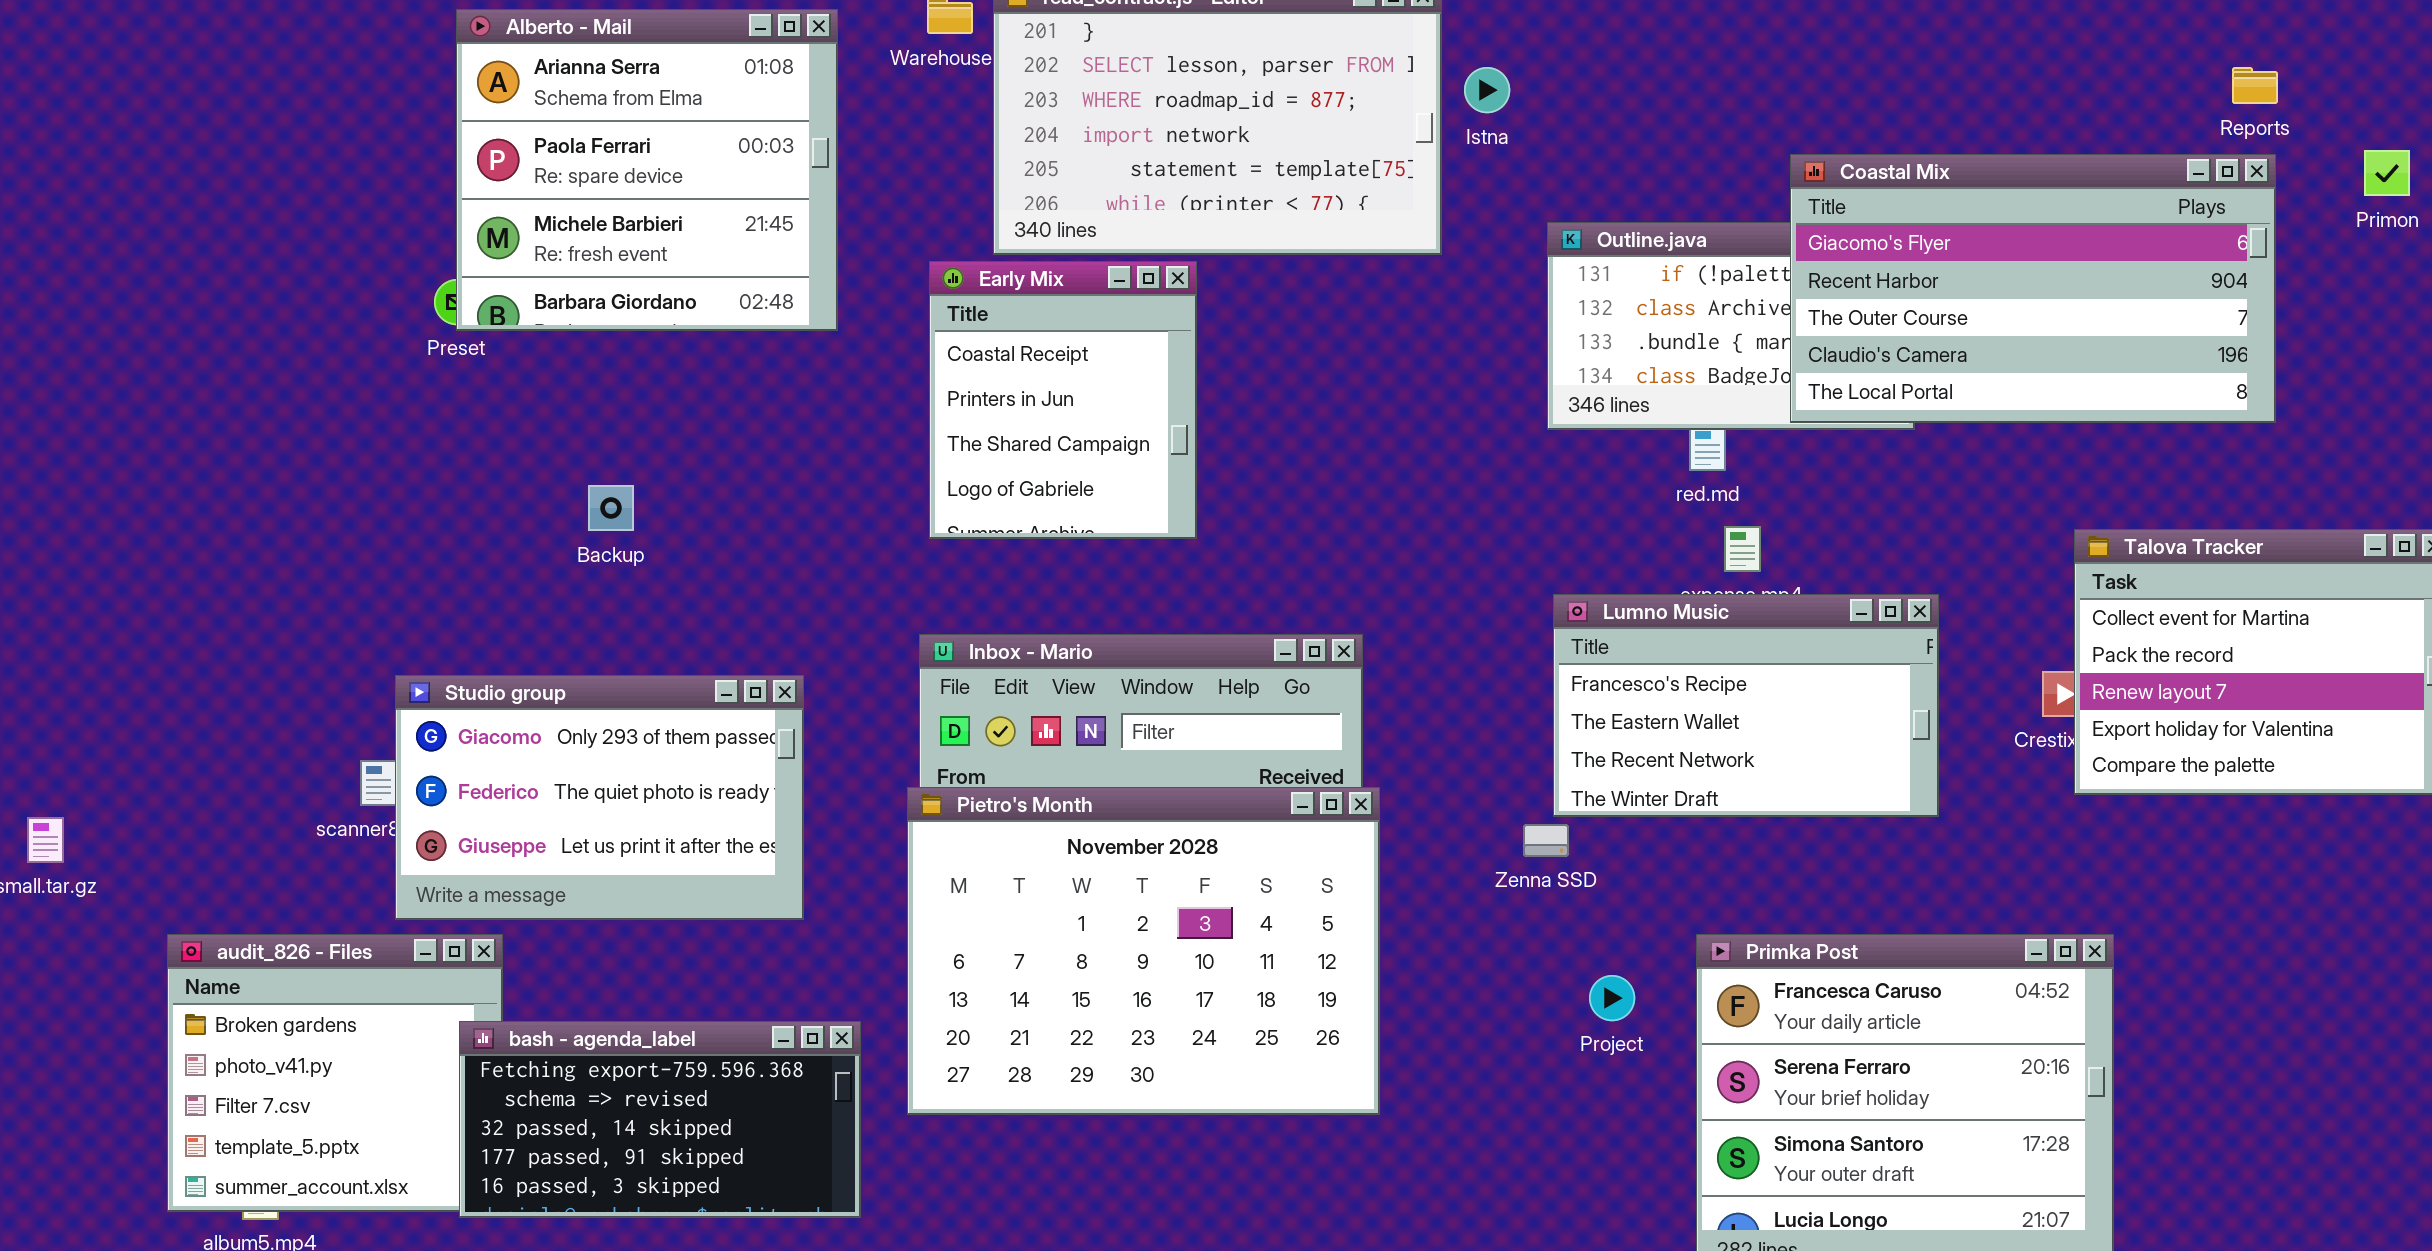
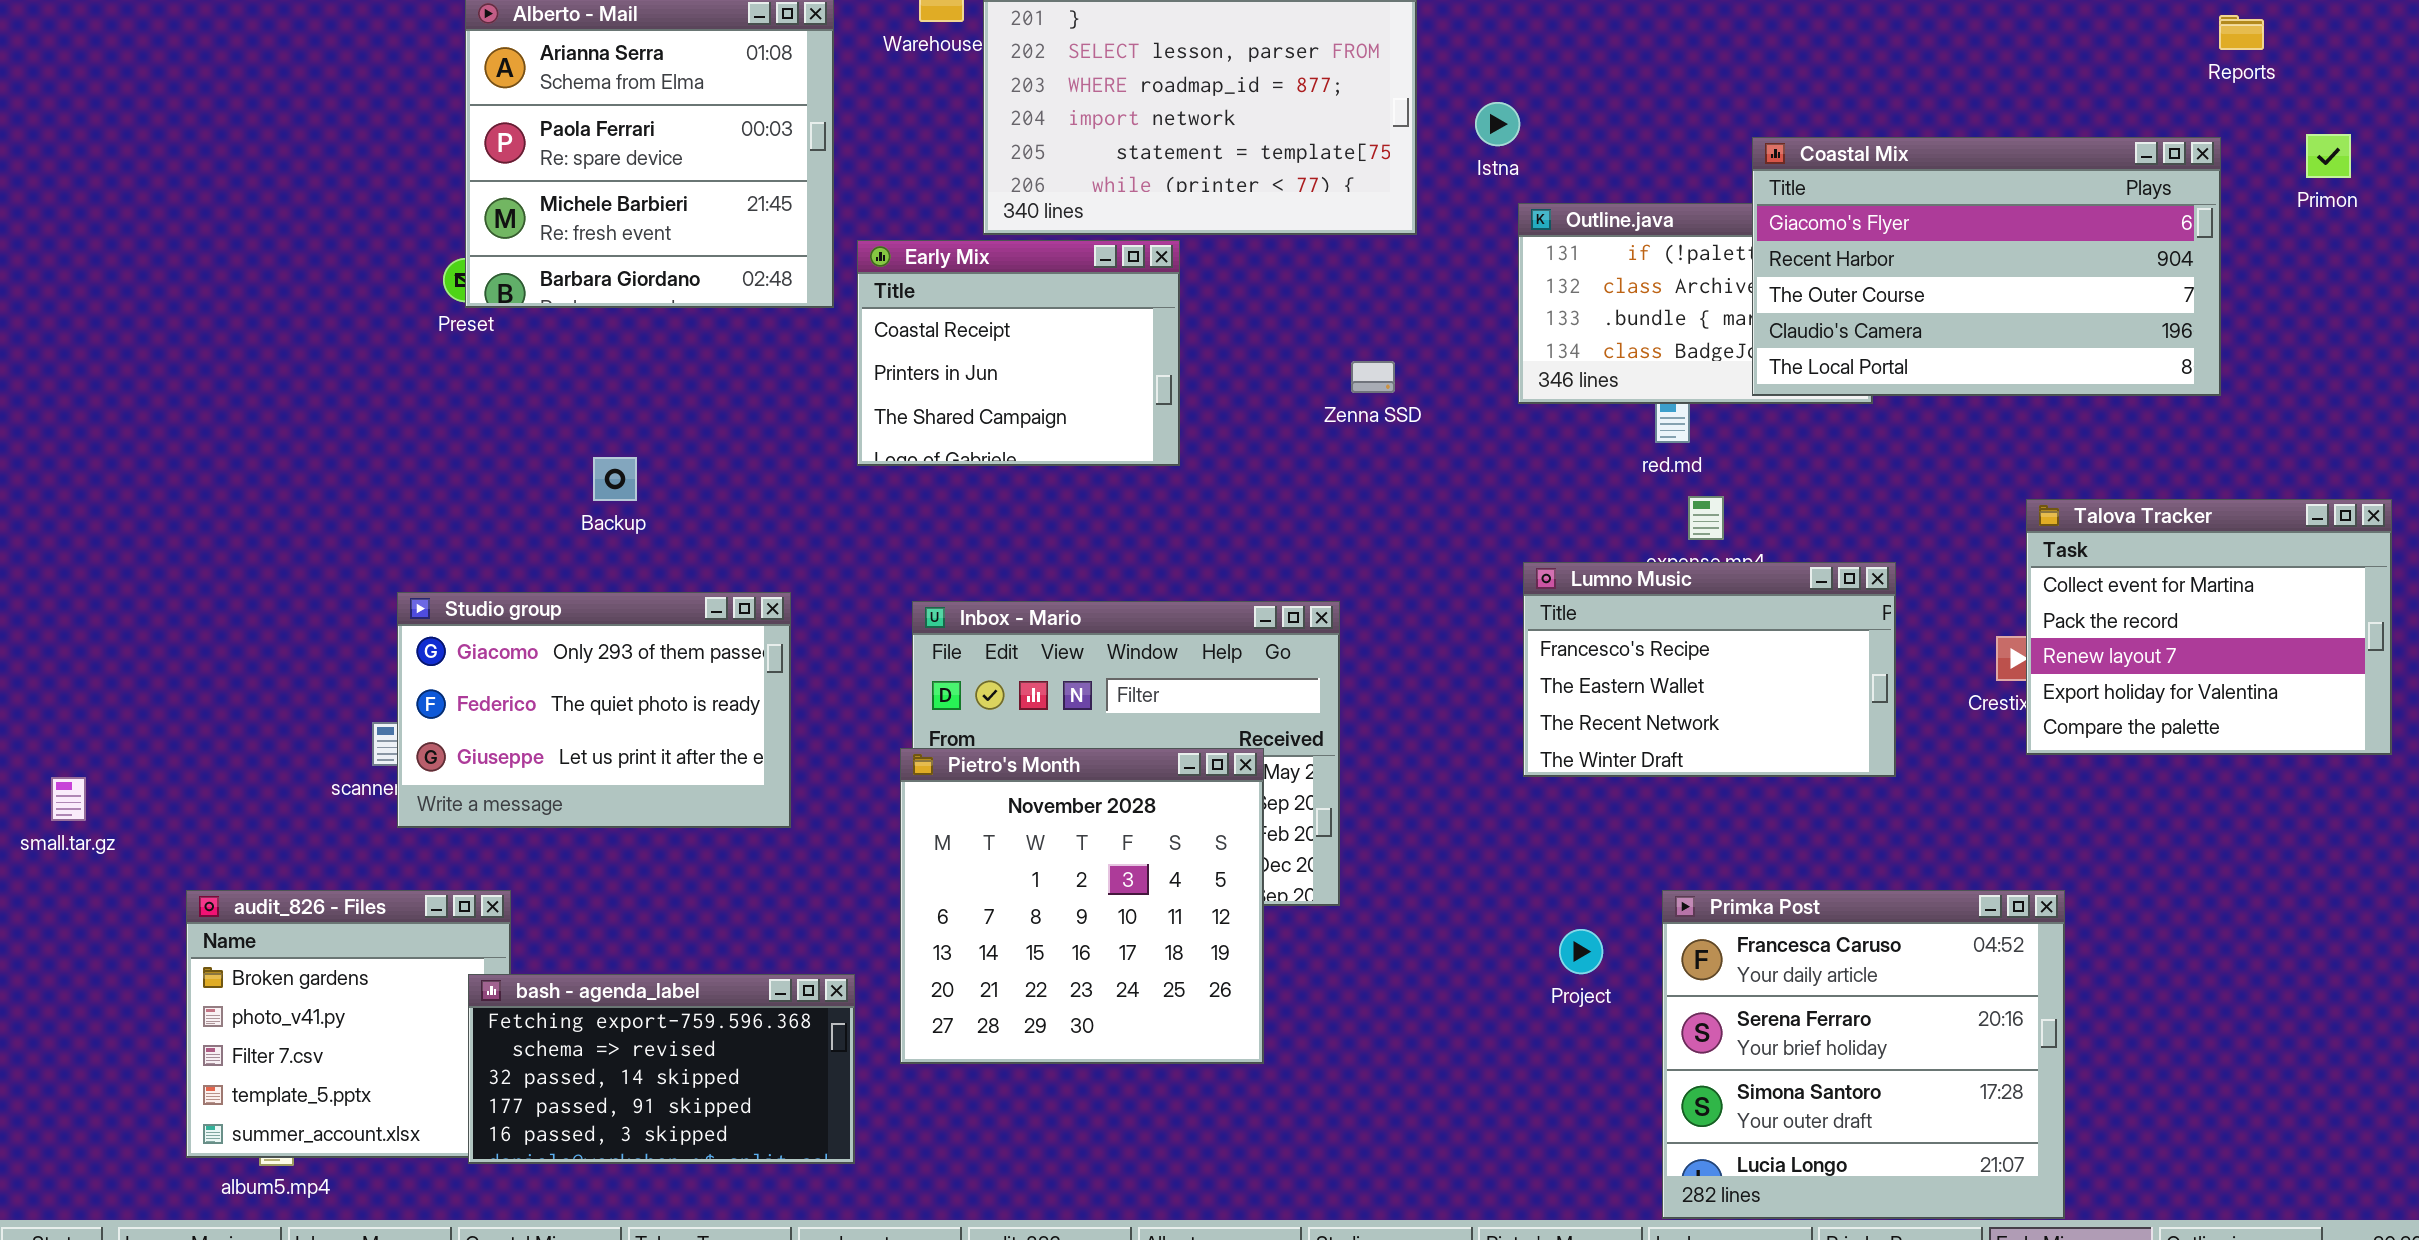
Istna: [1464,67,1510,113] -> [1475,102,1520,146], moved
Reports: [2232,67,2278,104] -> [2219,15,2264,50], moved
Early Mix: [929,261,1197,539] -> [857,240,1180,466], resized
Studio group: [395,675,804,920] -> [397,592,791,828], moved
Pietro's Month: [907,787,1380,1115] -> [900,748,1264,1064], resized
Zenna SSD: [1523,824,1569,857] -> [1351,361,1395,393], moved

